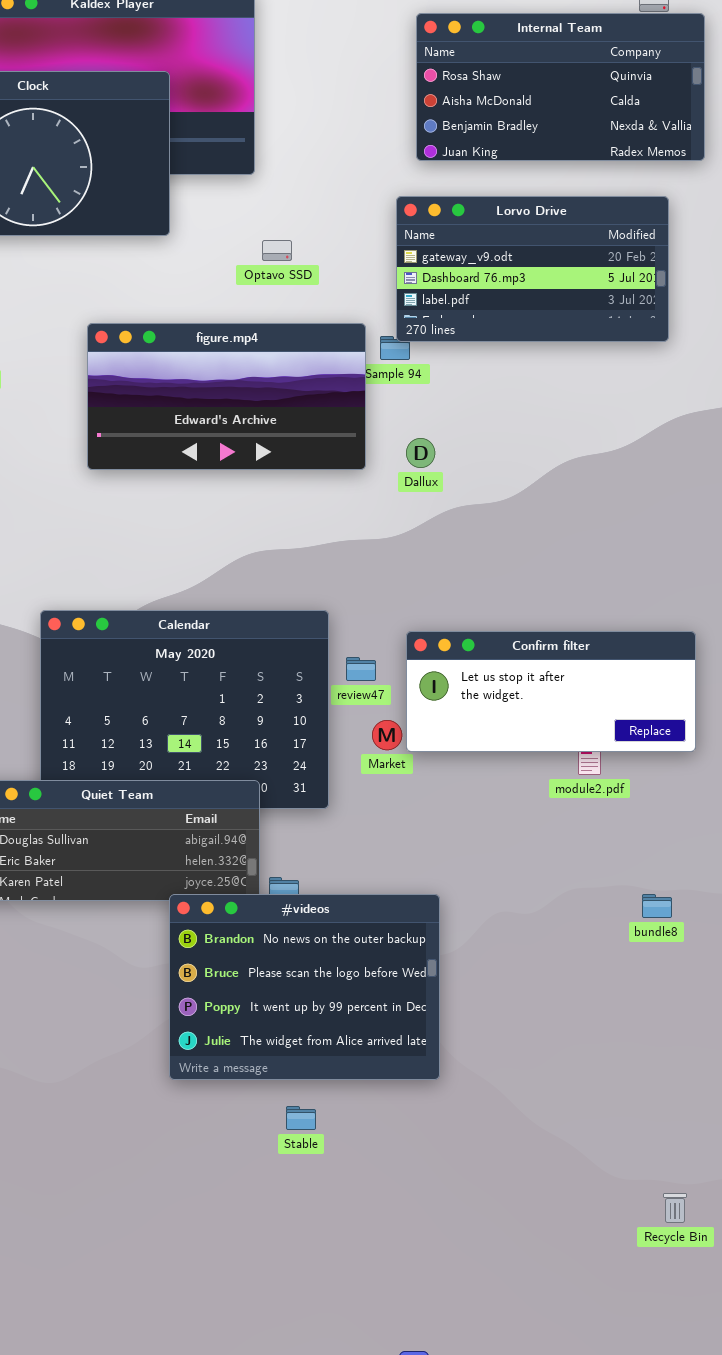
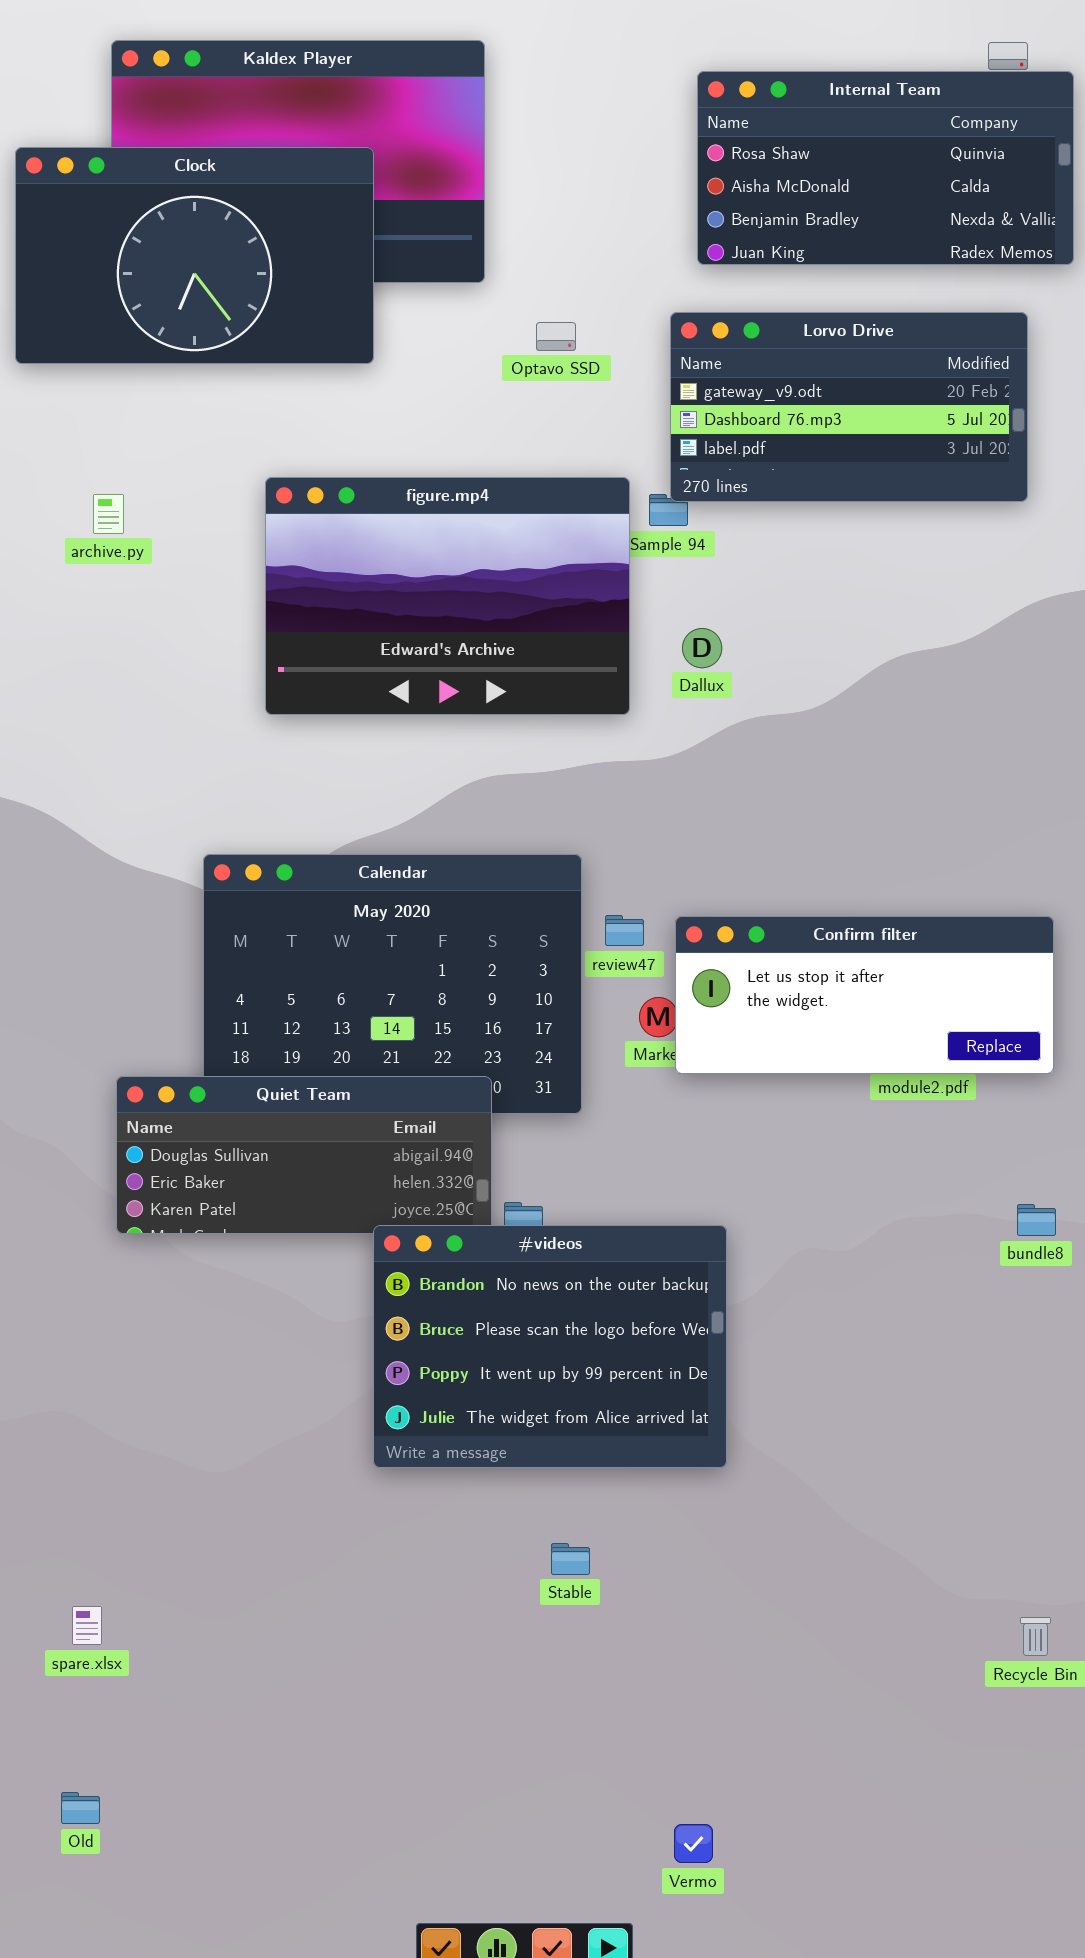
Optavo SSD: [262,240,292,261] -> [536,322,576,351], moved
figure.mp4: [87,323,366,470] -> [265,477,630,715], resized
Confirm filter: [406,631,696,752] -> [675,916,1054,1074], moved
bundle8: [642,894,672,918] -> [1017,1204,1056,1236], moved
Stable: [286,1106,316,1130] -> [551,1543,590,1575], moved

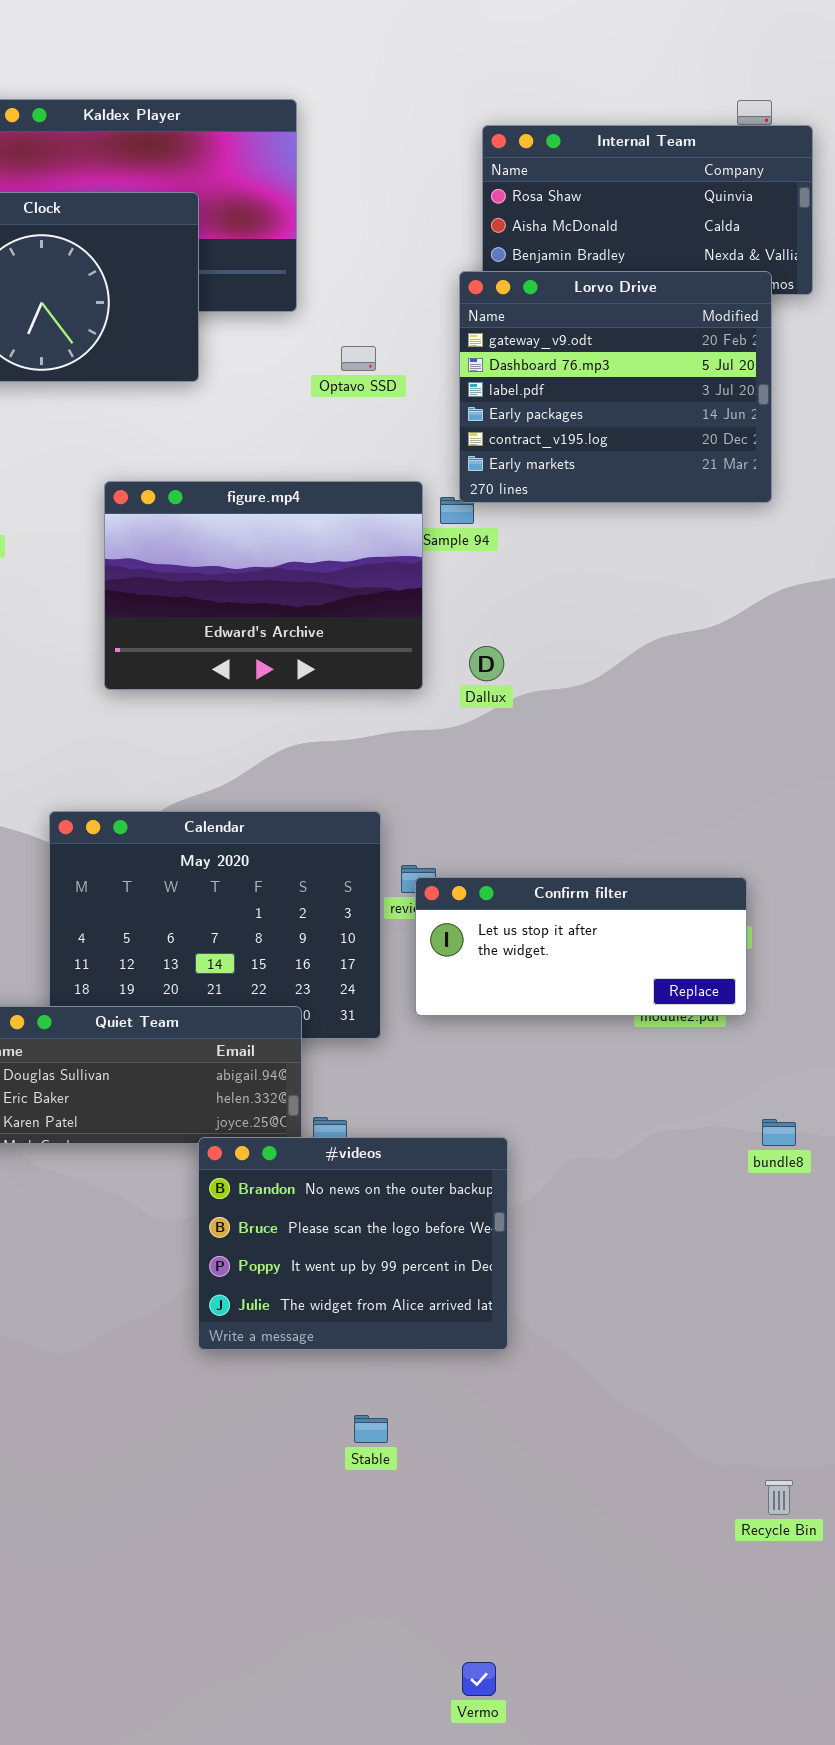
Lorvo Drive: [670,312,1028,502] -> [459,271,772,503], resized
Dallux: [682,628,722,668] -> [469,646,504,681], moved
Confirm filter: [675,916,1054,1074] -> [415,877,747,1016], moved

